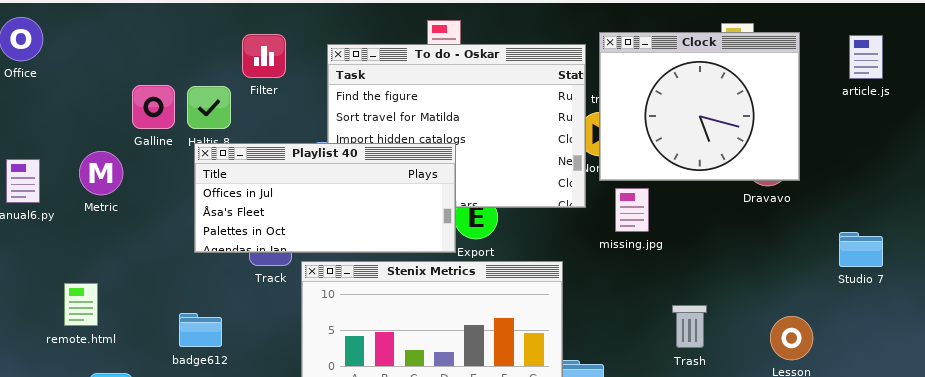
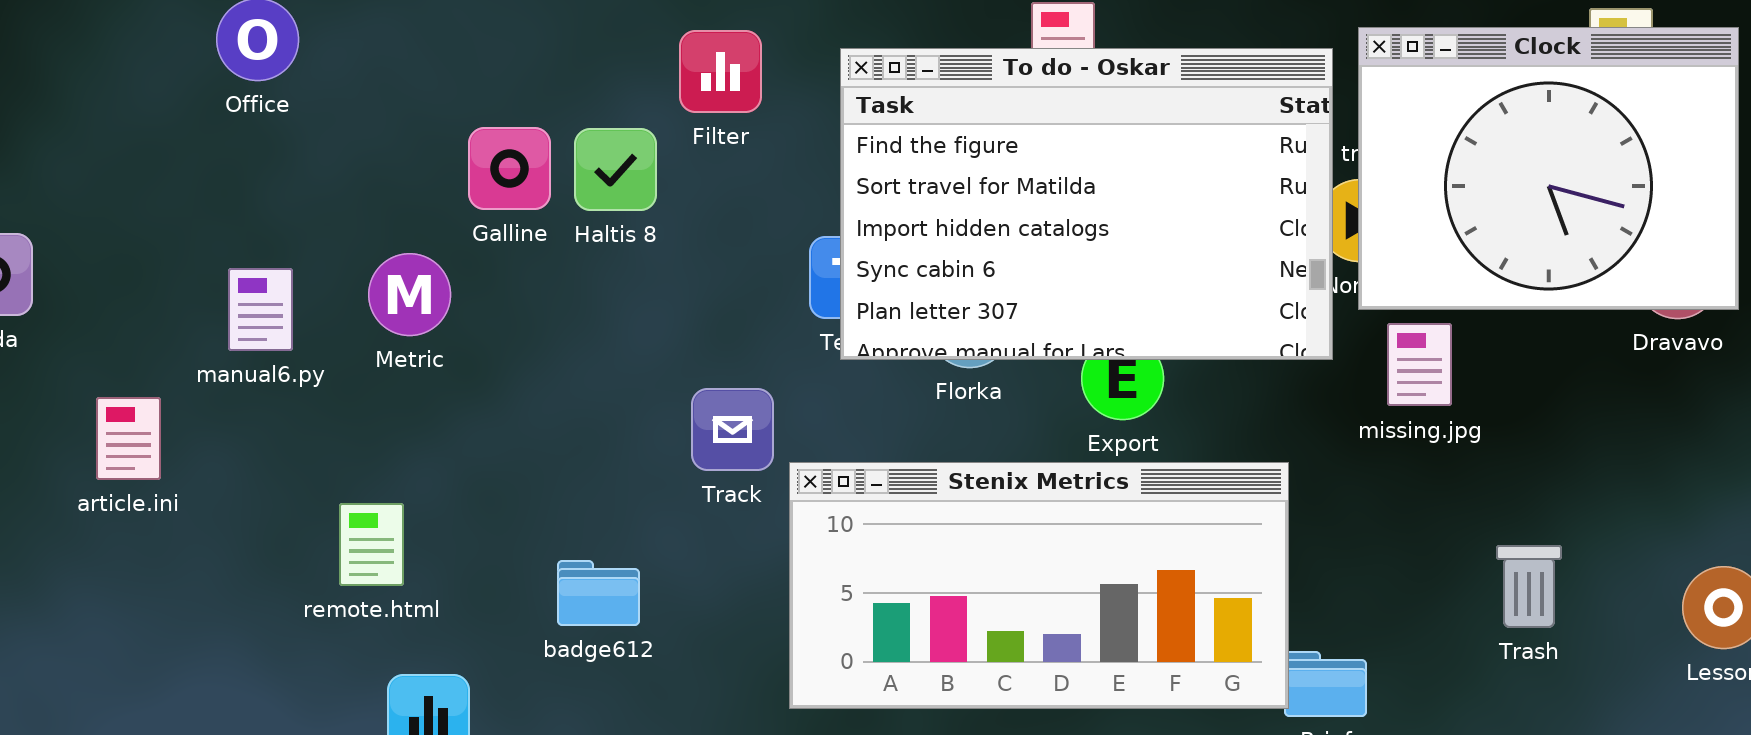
Playlist 40: [194,143,456,253] -> none, closed

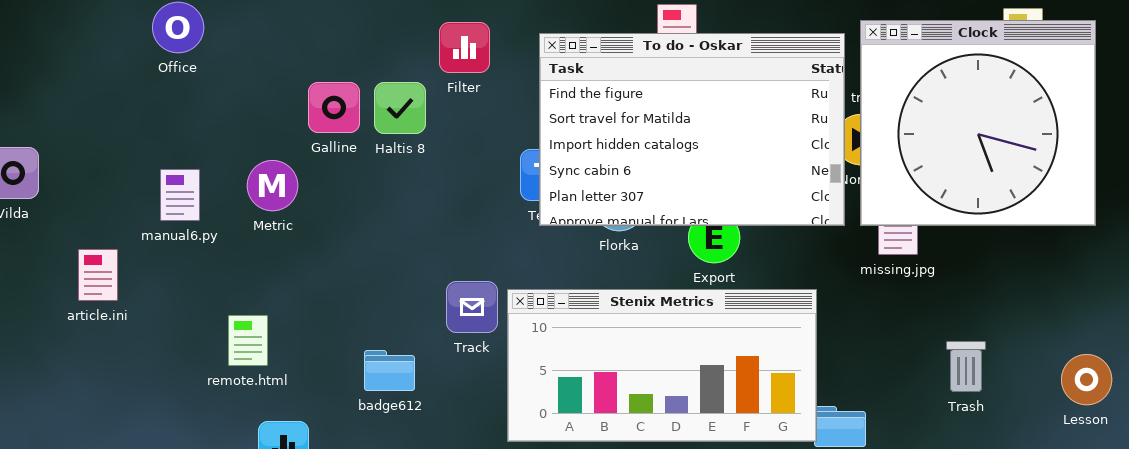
Clock: [1358,27,1739,310] -> [860,20,1096,226], resized
Track: [691,388,774,471] -> [446,281,498,333], moved

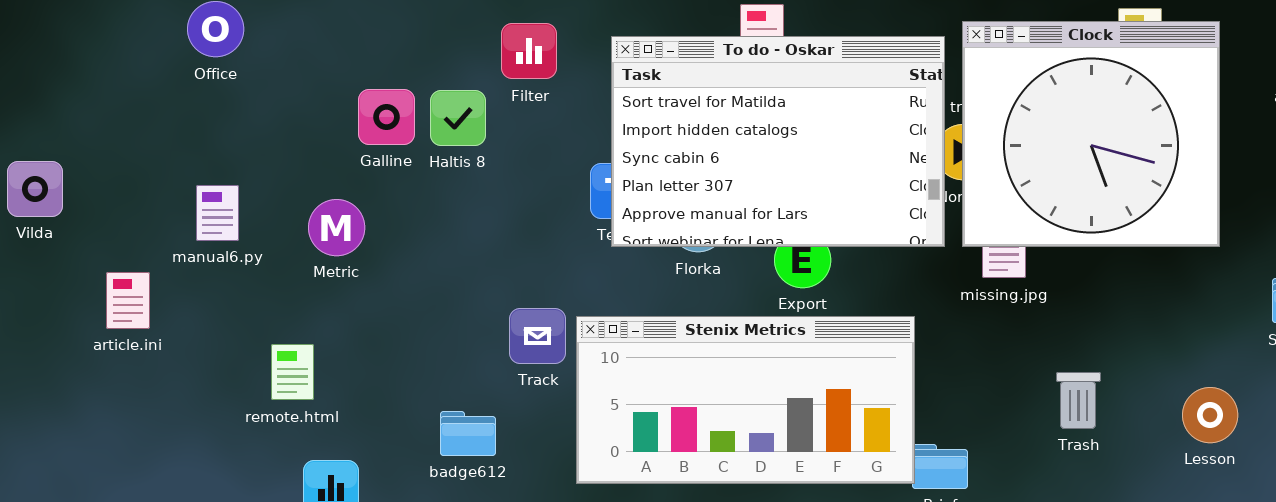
To do - Oskar: [539,33,845,226] -> [611,36,945,247], scrolled down 1 row
Metric: [247,160,298,211] -> [308,199,365,256], moved
badge612: [364,350,415,391] -> [440,411,496,456], moved

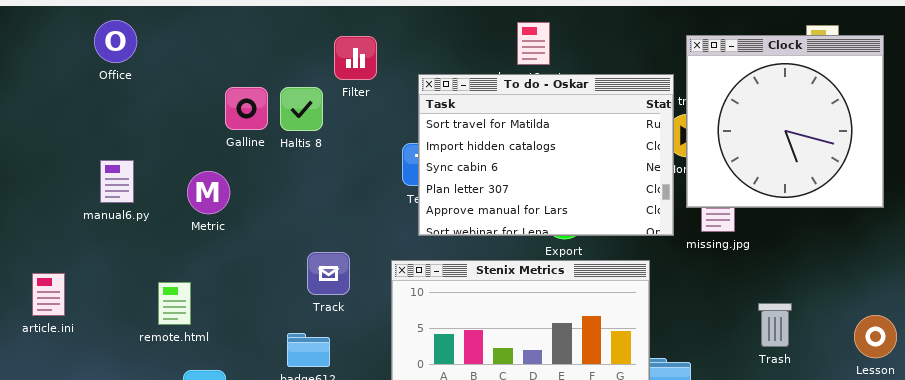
To do - Oskar: [611,36,945,247] -> [418,74,674,236], moved
article.ini: [106,272,150,329] -> [32,273,65,316], moved
Track: [509,308,566,364] -> [307,252,350,295], moved

